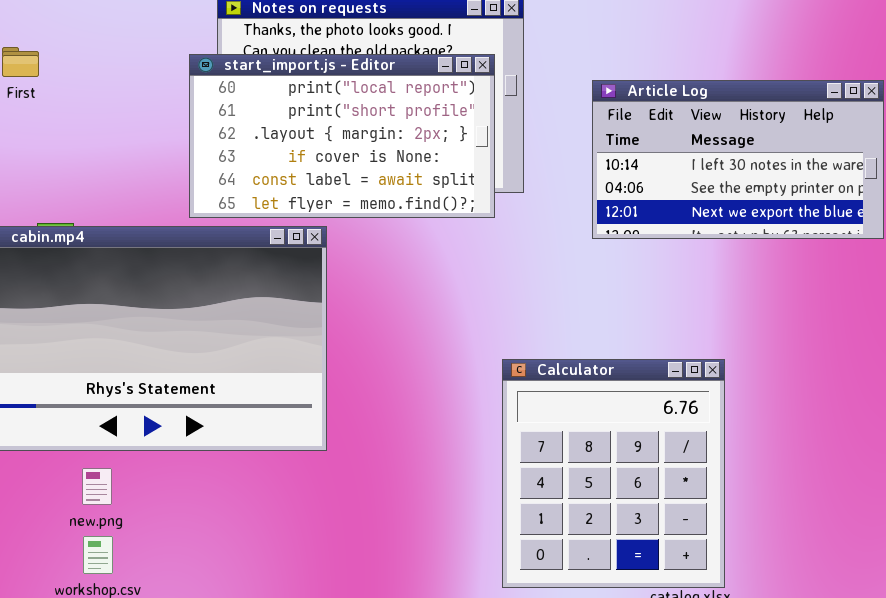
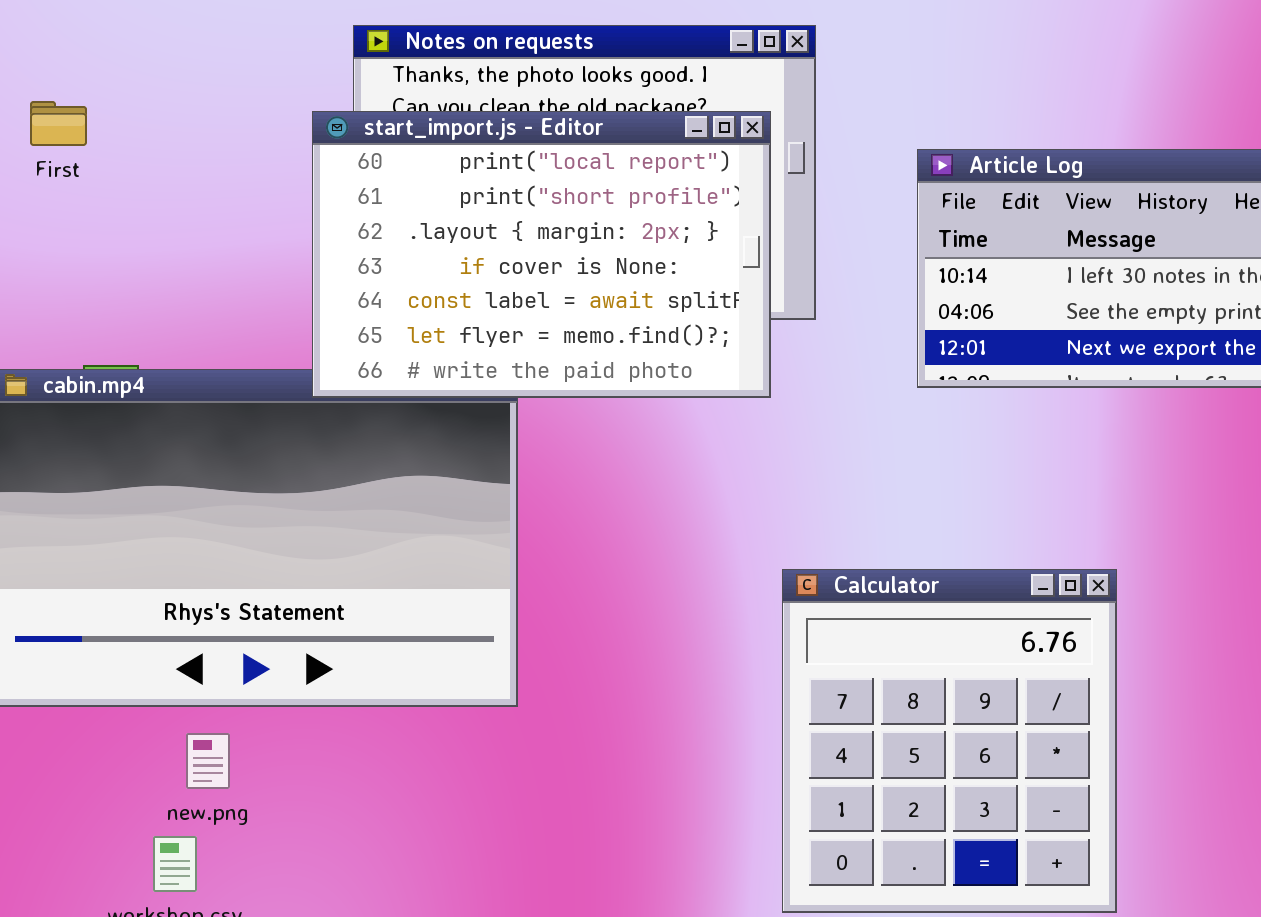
start_import.js - Editor: [189,54,495,218] -> [312,111,771,398], resized
new.png: [82,468,112,505] -> [186,733,230,789], moved

